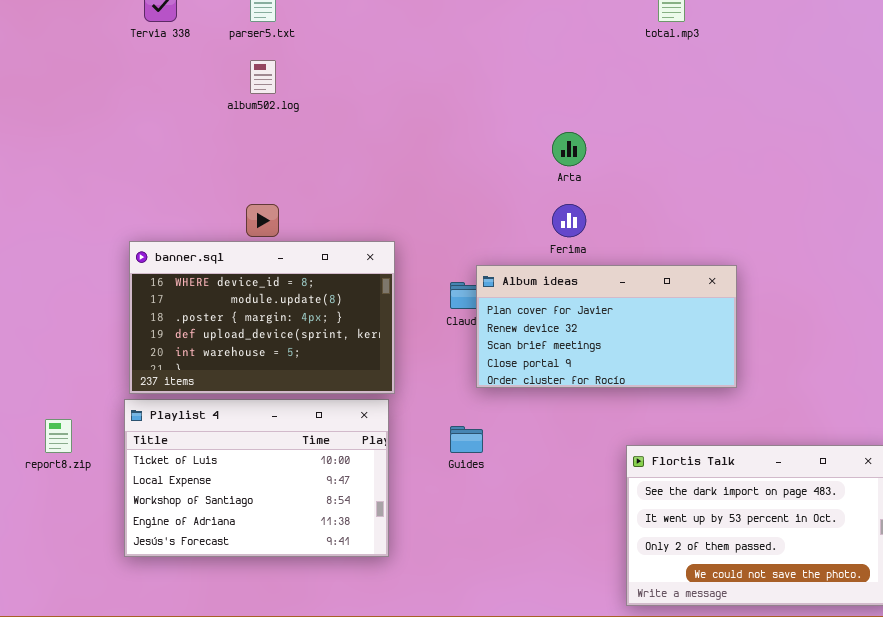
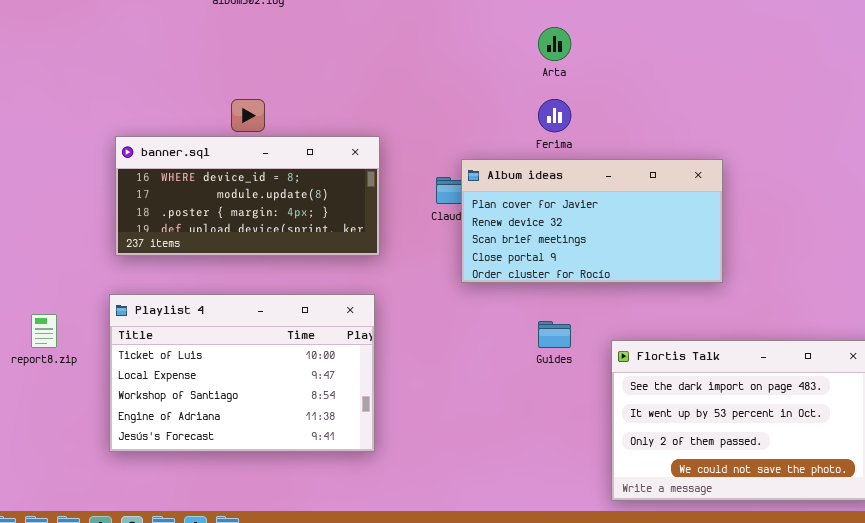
banner.sql: [129,241,395,394] -> [115,136,380,256], resized
Guides: [450,426,483,453] -> [538,321,571,348], moved

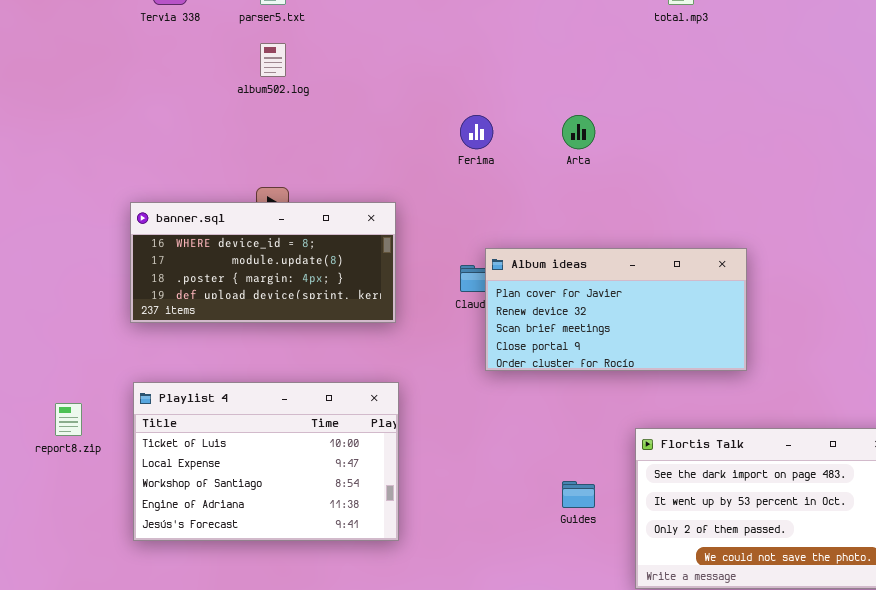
Ferima: [538,99,571,132] -> [460,115,493,149], moved
banner.sql: [115,136,380,256] -> [130,202,396,323], moved
Guides: [538,321,571,348] -> [562,481,595,508], moved

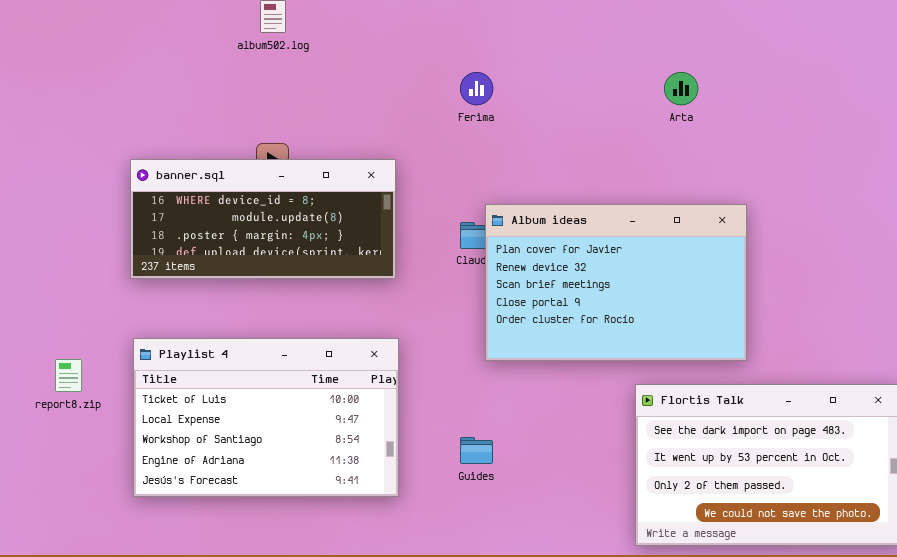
Arta: [562,115,595,149] -> [664,72,698,105], moved
Album ideas: [485,248,747,371] -> [485,204,747,361], resized
Guides: [562,481,595,508] -> [460,437,493,464], moved

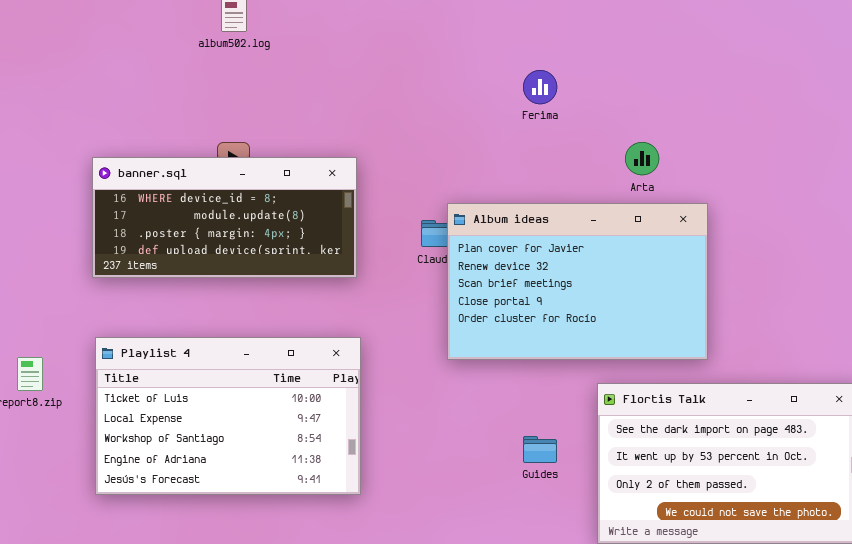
Ferima: [460,72,493,105] -> [523,70,557,104], moved
Arta: [664,72,698,105] -> [625,142,659,175], moved
Guides: [460,437,493,464] -> [523,436,557,463], moved

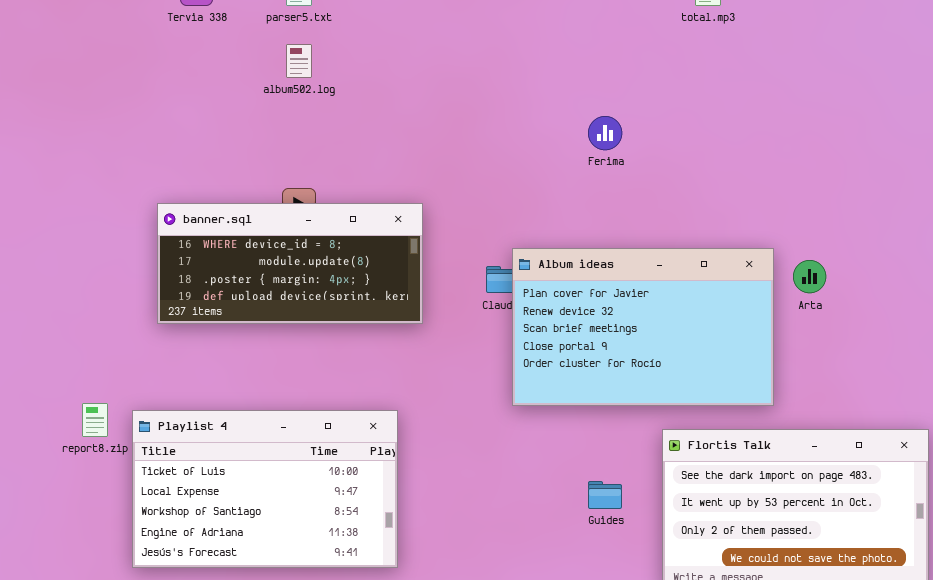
Arta: [625,142,659,175] -> [793,260,826,293], moved
Playlist 4: [95,337,361,495] -> [132,410,398,568], moved

